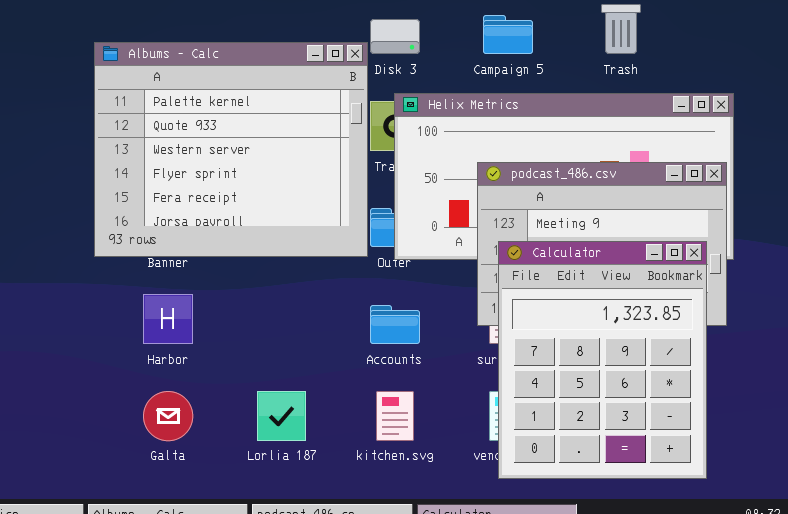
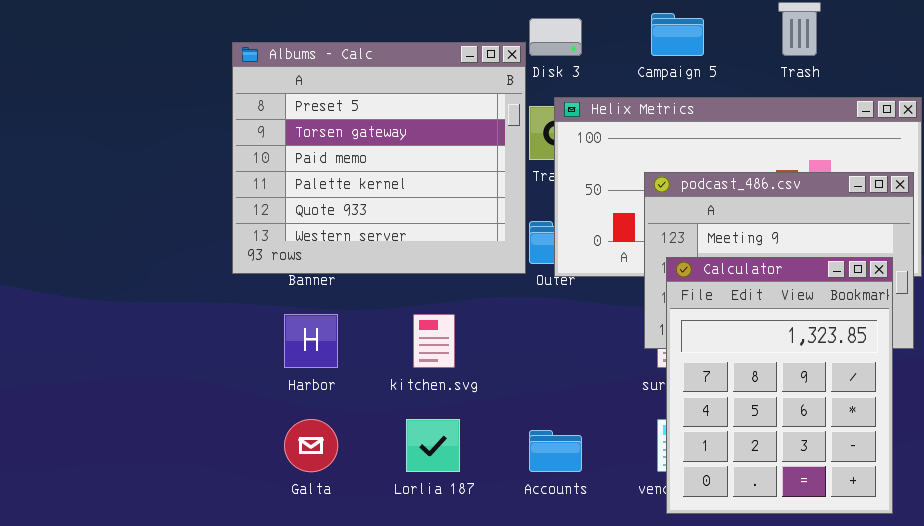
Albums - Calc: [94,42,368,257] -> [232,42,526,274], scrolled up 3 rows
Accounts: [370,305,420,344] -> [529,430,582,472], moved
kitchen.svg: [376,391,414,441] -> [413,314,455,368], moved

